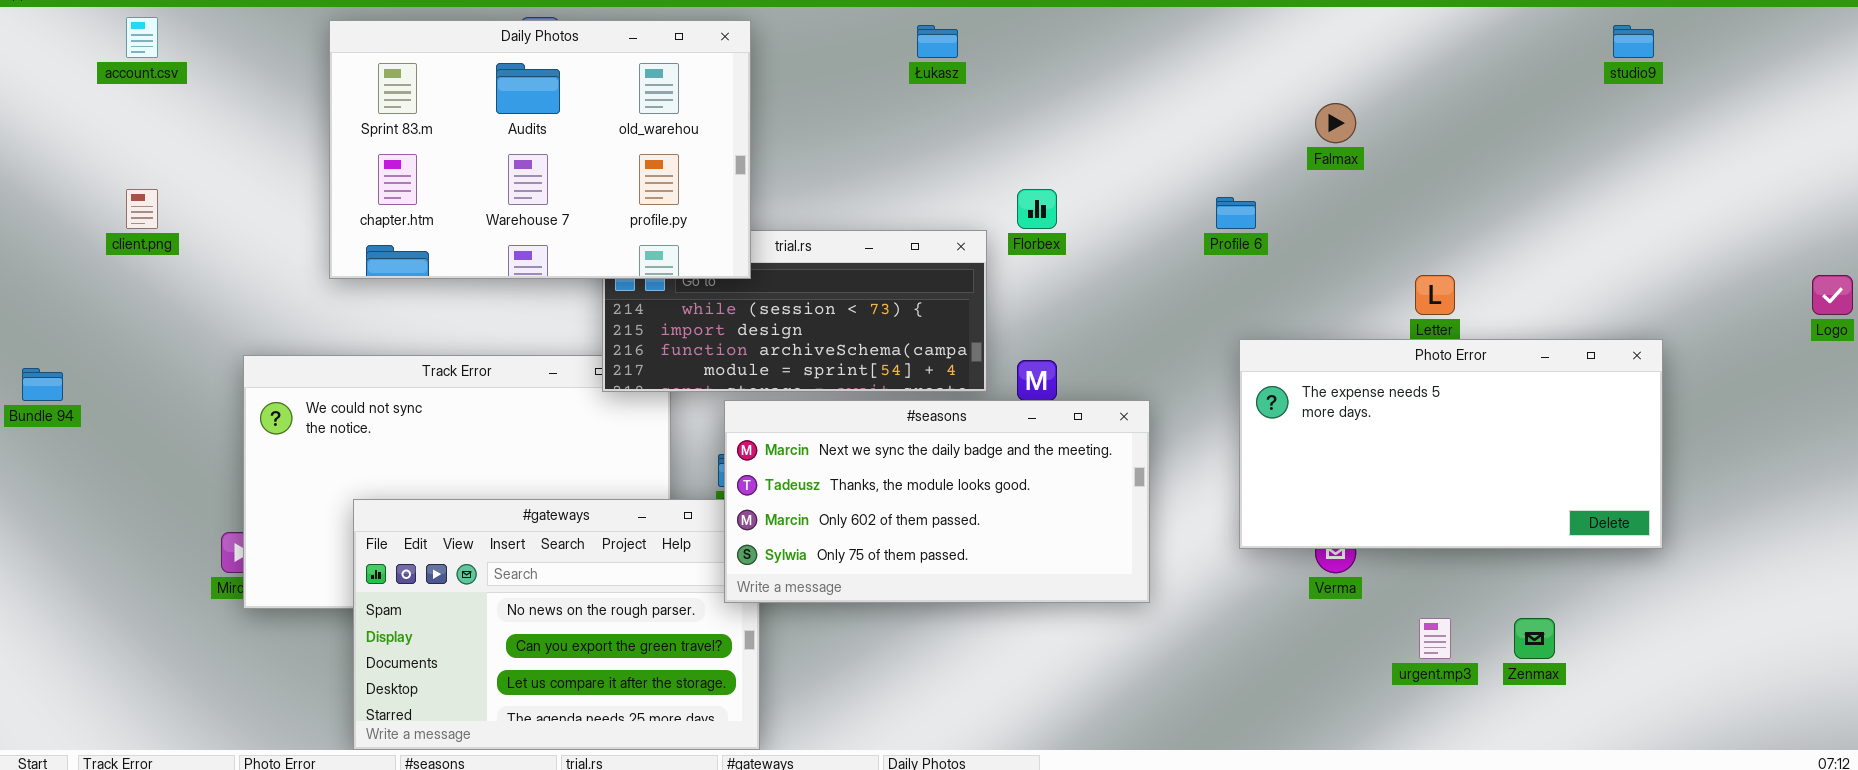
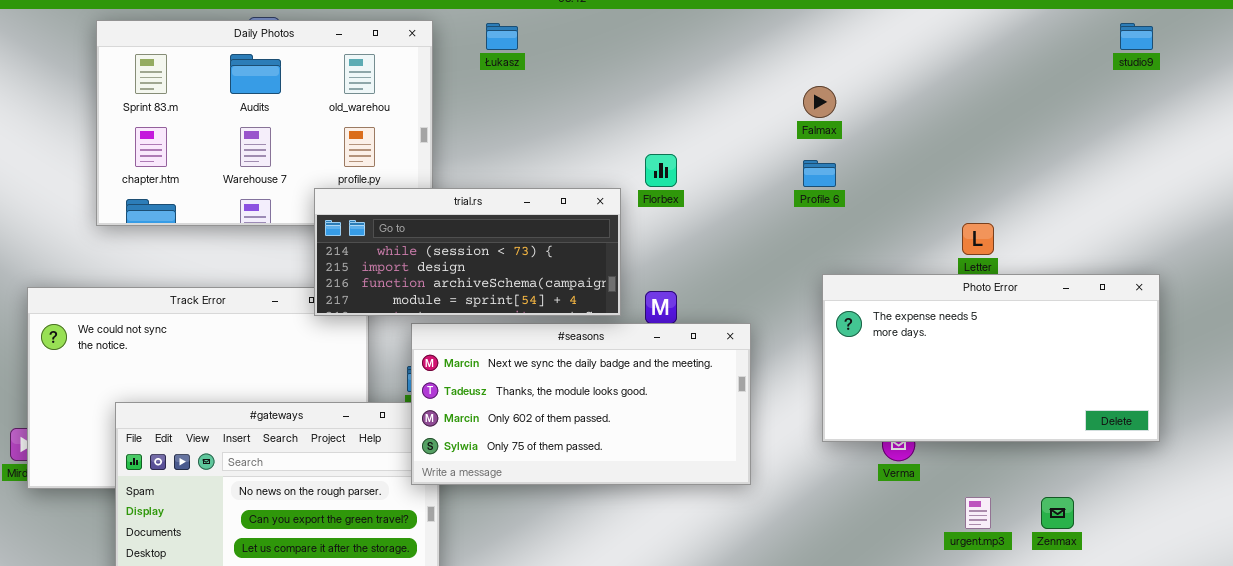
Łukasz: [917,25,958,58] -> [486,23,518,50], moved
Falmax: [1315,103,1356,143] -> [803,86,836,118], moved
trial.rs: [602,230,987,392] -> [314,188,621,316], raised

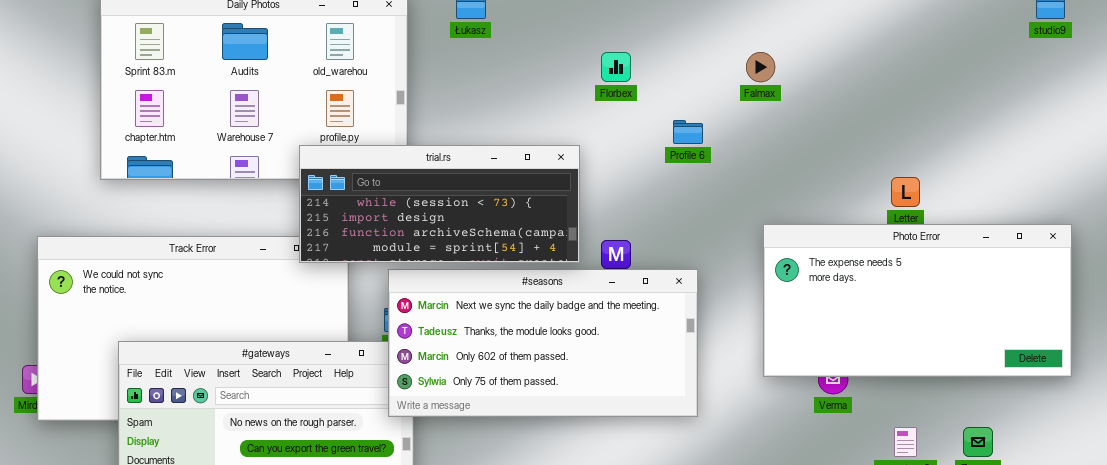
Florbex: [645,154,677,187] -> [601,52,631,82], moved
Profile 6: [803,160,836,187] -> [673,120,703,144], moved

